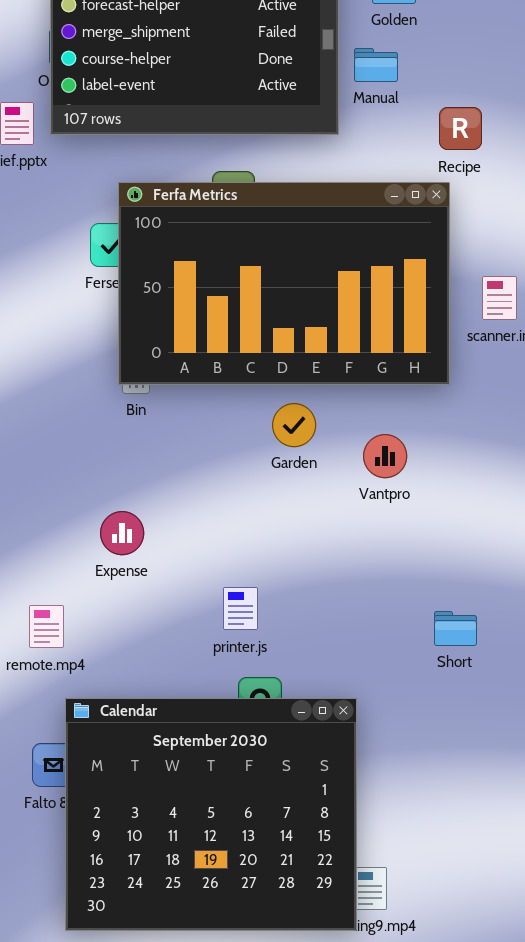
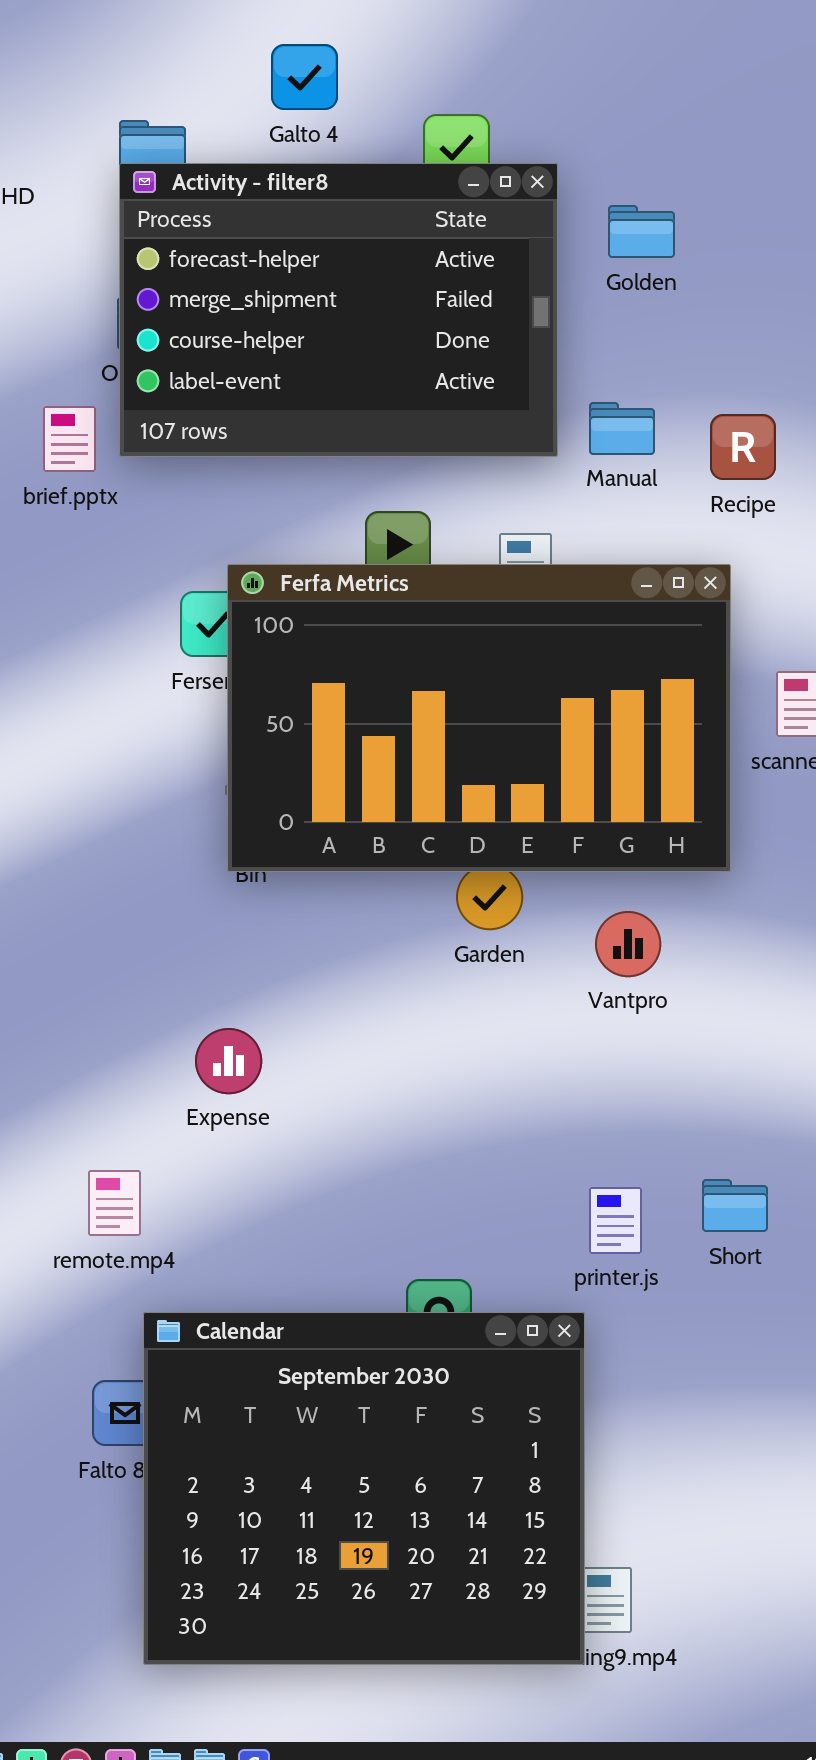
Manual: [354,48,398,82] -> [589,402,655,455], moved
Ferfa Metrics: [118,182,450,385] -> [227,564,731,872], moved
printer.js: [223,587,258,630] -> [589,1187,642,1254], moved

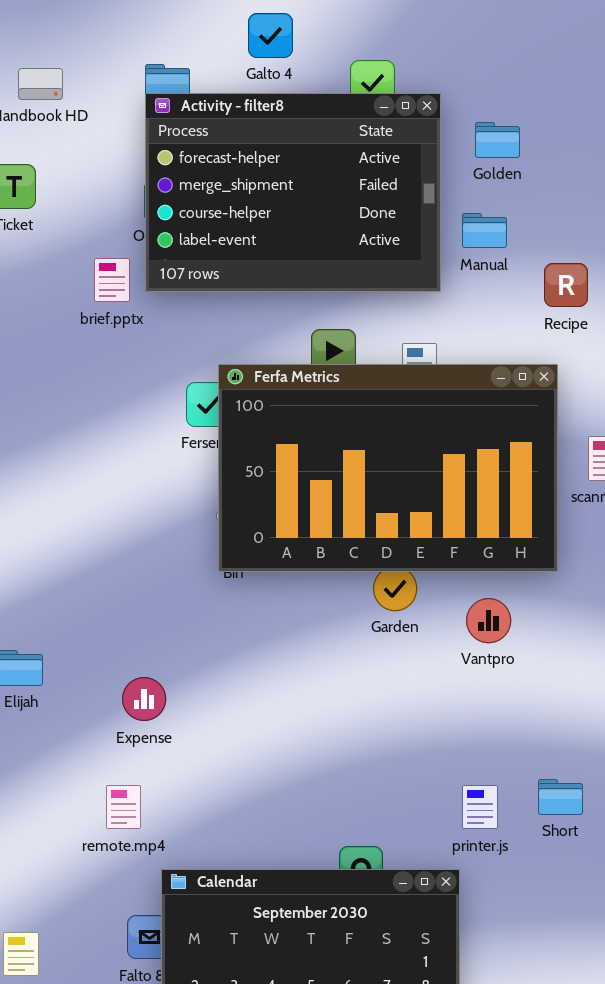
Manual: [589,402,655,455] -> [462,213,507,248], moved
Expense: [195,1028,262,1094] -> [122,677,166,721], moved
remote.mp4: [88,1170,141,1236] -> [106,785,141,829], moved

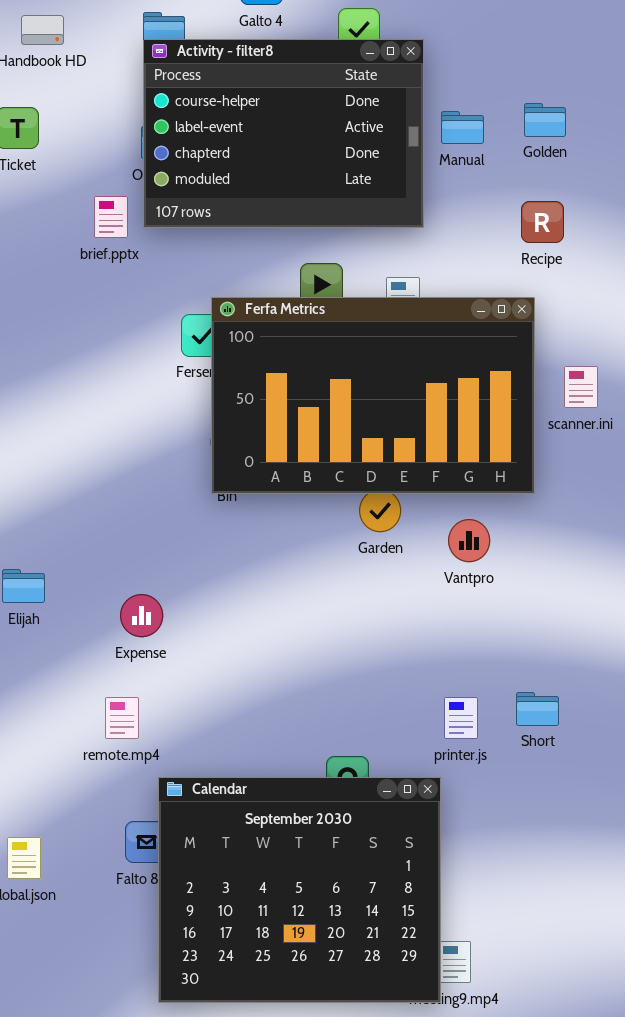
Activity - filter8: [145,93,441,292] -> [143,39,424,228], scrolled down 2 rows
Golden: [475,122,520,158] -> [524,103,566,137], moved
Manual: [462,213,507,248] -> [441,111,484,144], moved

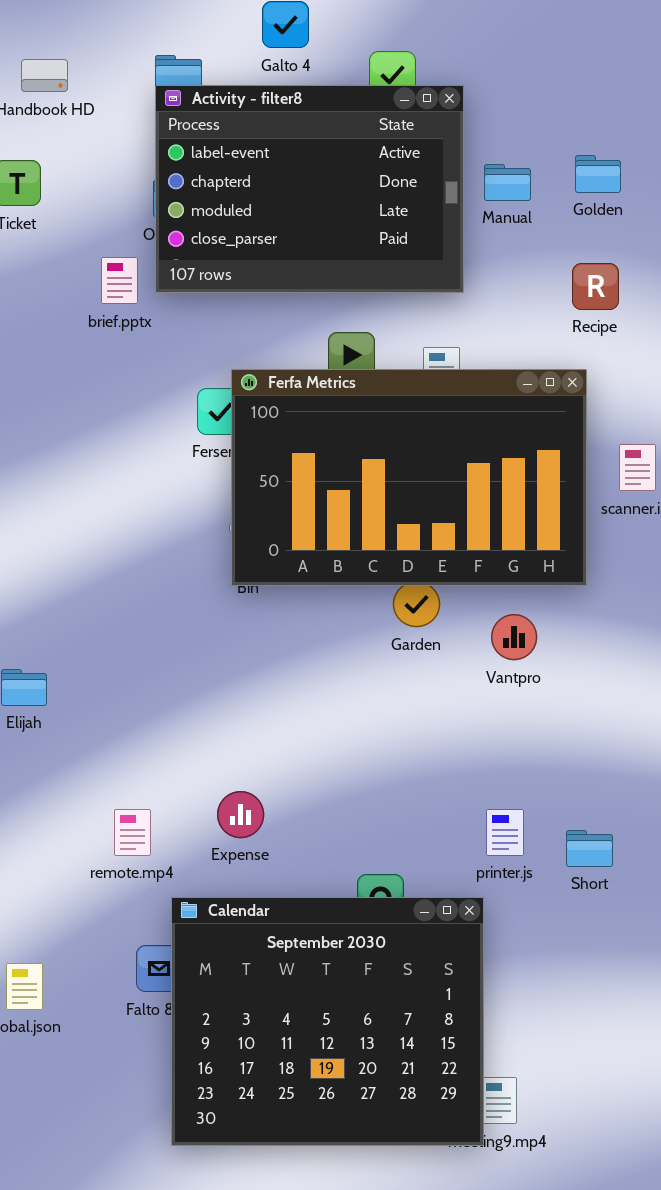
Activity - filter8: [143,39,424,228] -> [155,85,464,293], scrolled down 1 row
Expense: [120,594,163,637] -> [217,791,264,838], moved
Short: [516,692,559,726] -> [566,830,613,867], moved

